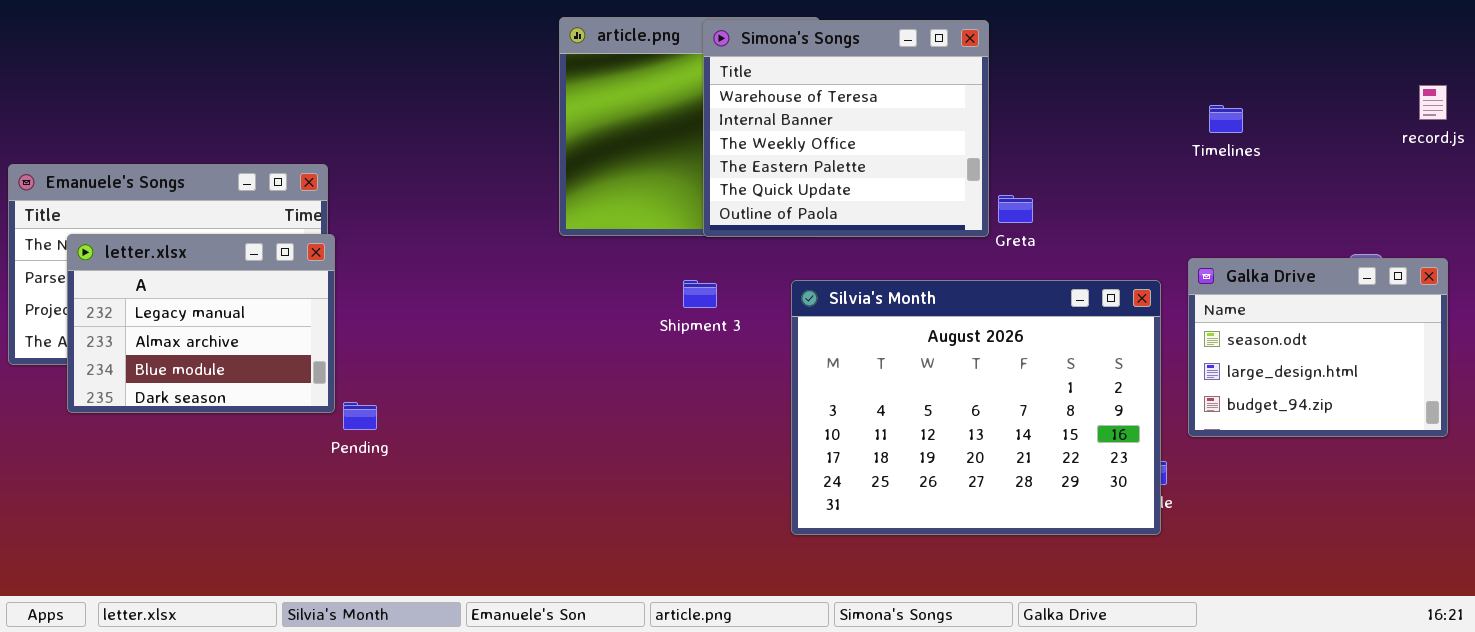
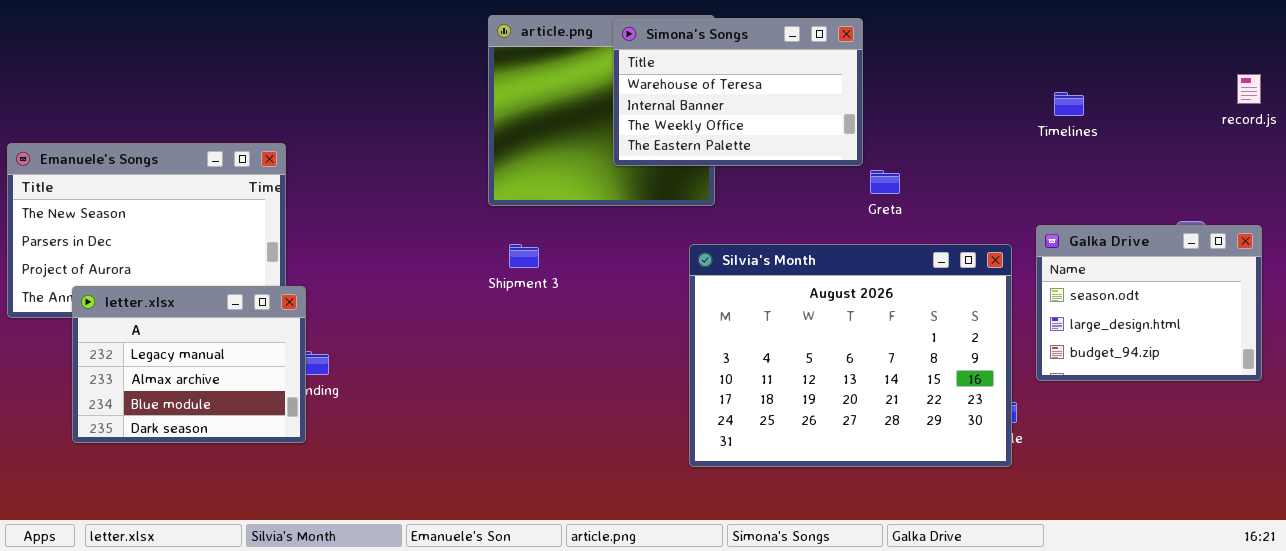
Simona's Songs: [703,20,989,237] -> [613,18,863,166], resized
letter.xlsx: [67,234,335,413] -> [72,286,306,443], moved
Shipment 3: [683,280,717,308] -> [509,244,539,268], moved

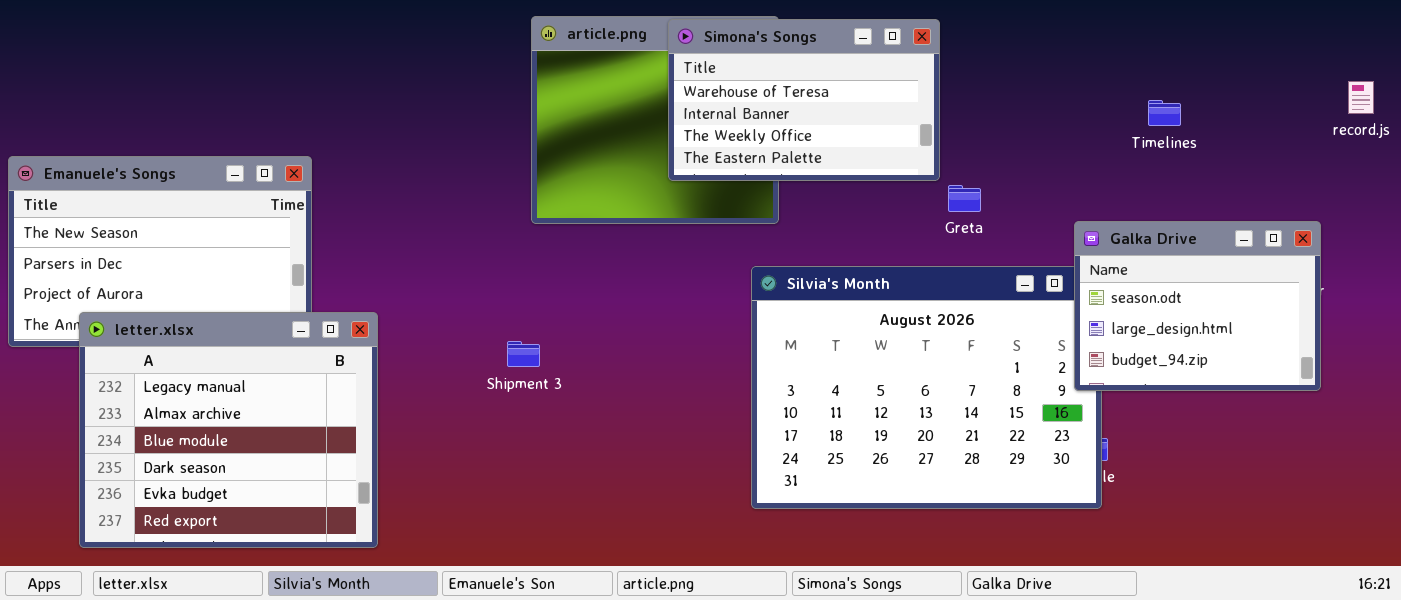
Galka Drive: [1036,225,1262,381] -> [1074,221,1321,391], moved
Shipment 3: [509,244,539,268] -> [507,341,540,367], moved
letter.xlsx: [72,286,306,443] -> [79,312,378,548], resized

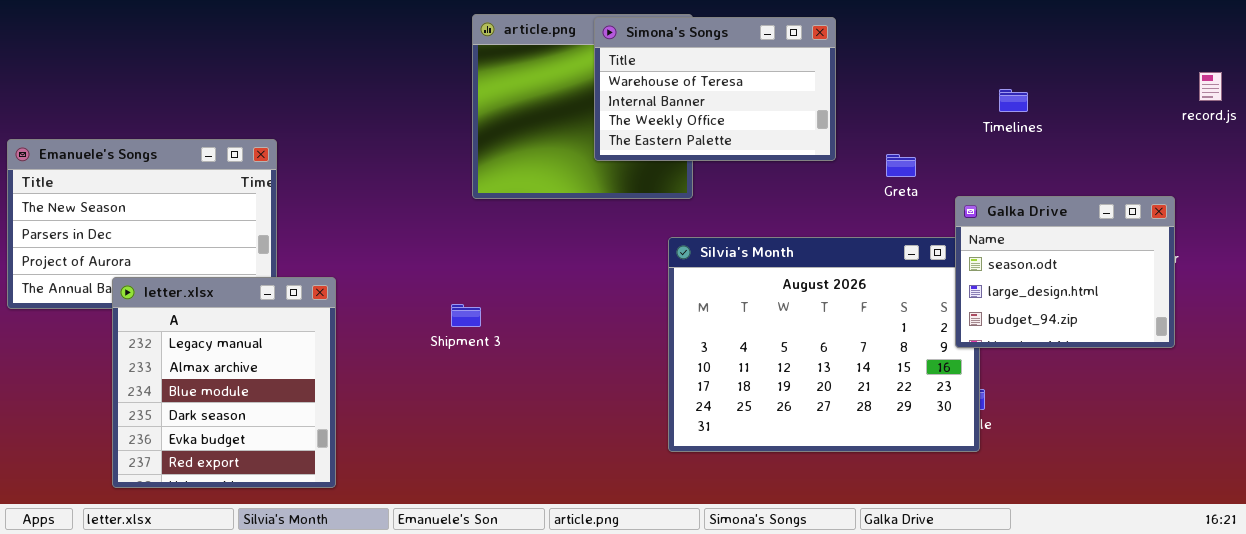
Timelines: [1148,100,1181,126] -> [999,89,1028,112], moved
Greta: [948,185,981,212] -> [886,154,916,177], moved
letter.xlsx: [79,312,378,548] -> [112,277,336,488], resized

